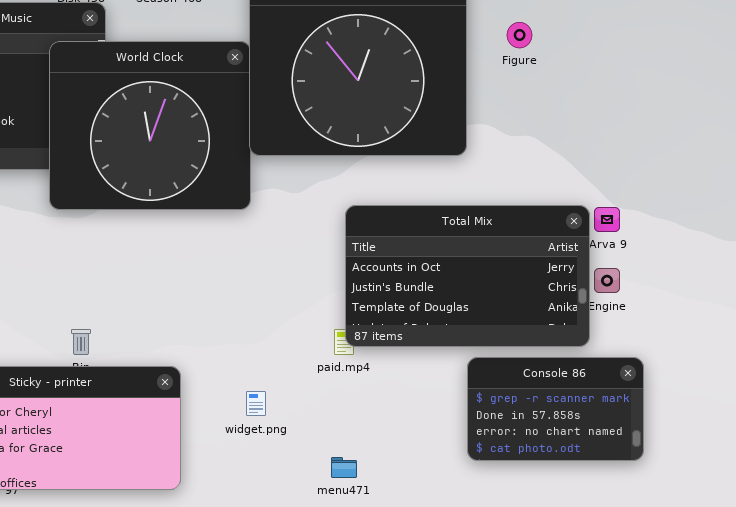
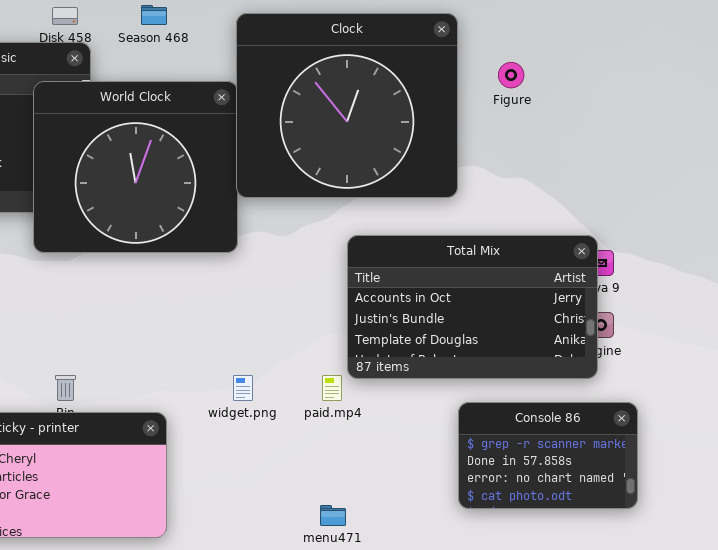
Total Mix: [345,205,590,347] -> [347,235,598,379], moved
widget.png: [246,391,266,416] -> [233,375,253,401], moved

